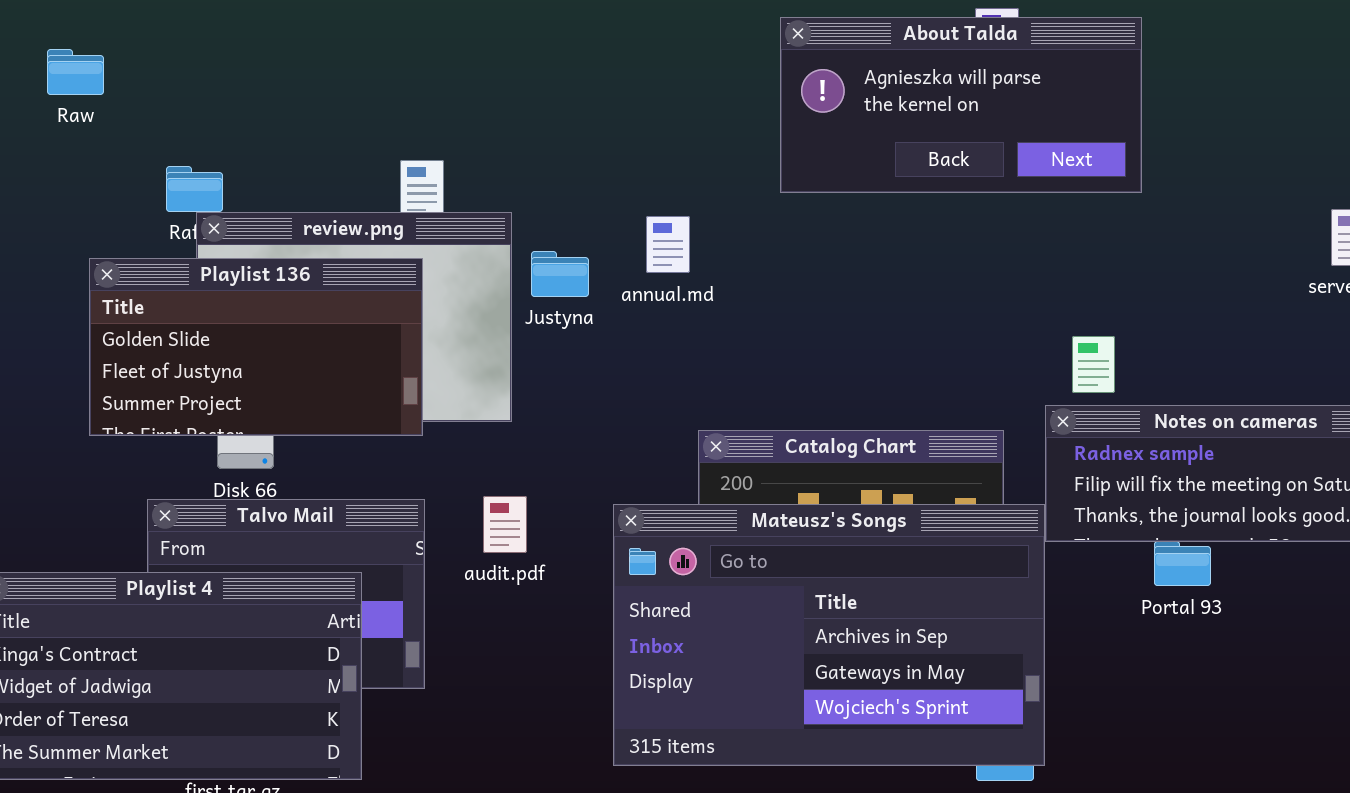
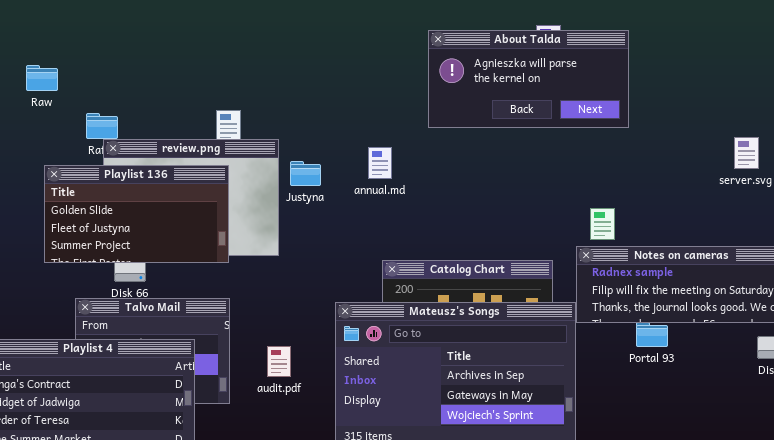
Raw: [47,49,104,95] -> [26,65,58,91], moved
annual.md: [646,216,690,273] -> [368,147,392,179], moved
audit.pdf: [483,496,527,553] -> [267,346,291,377], moved

